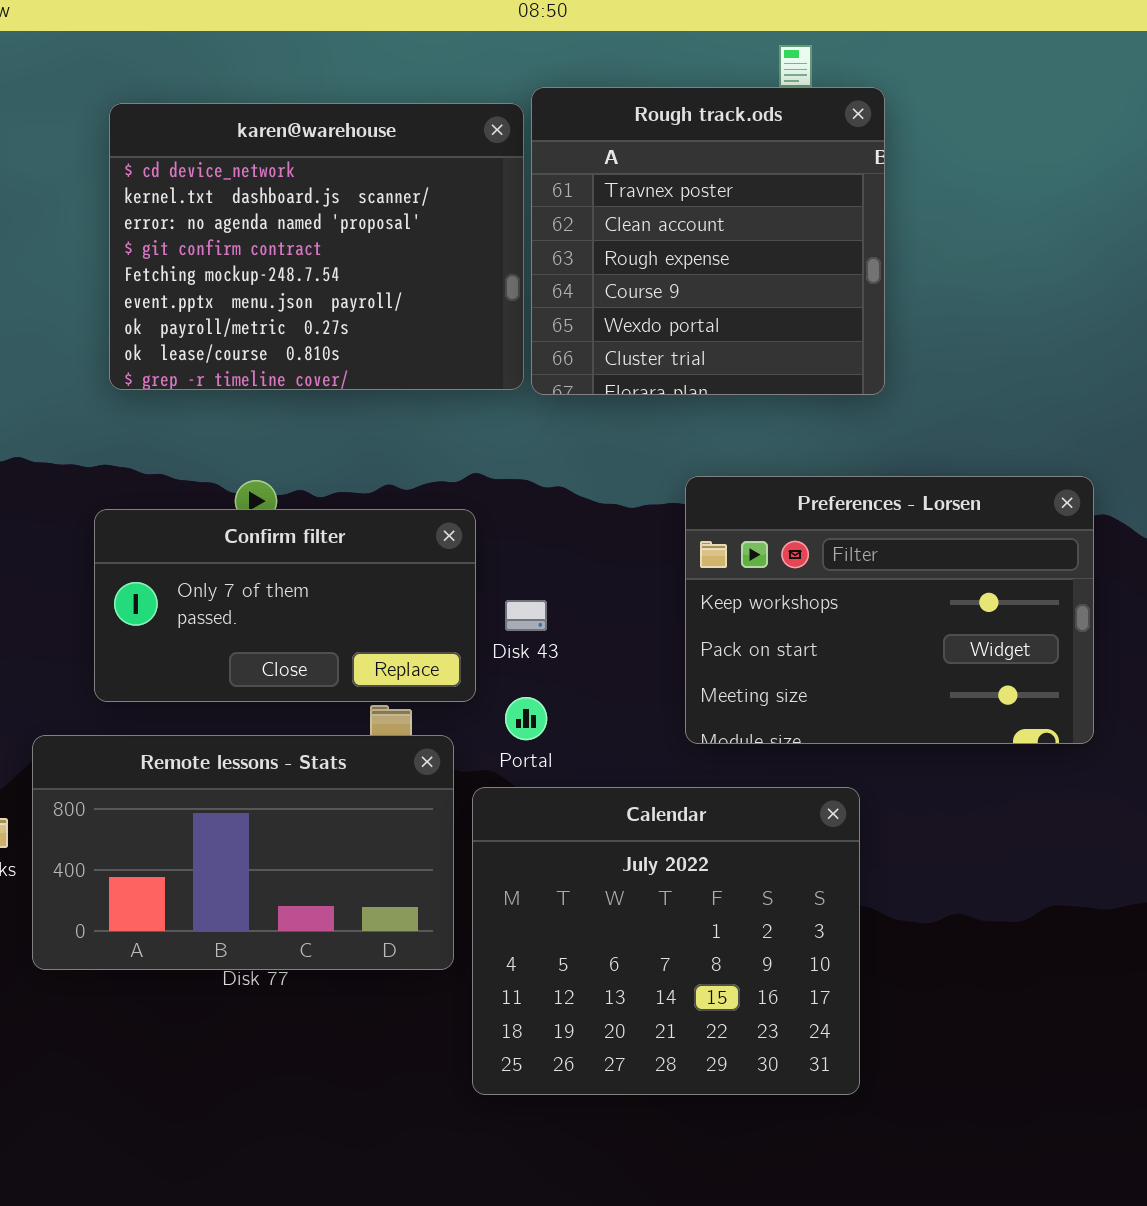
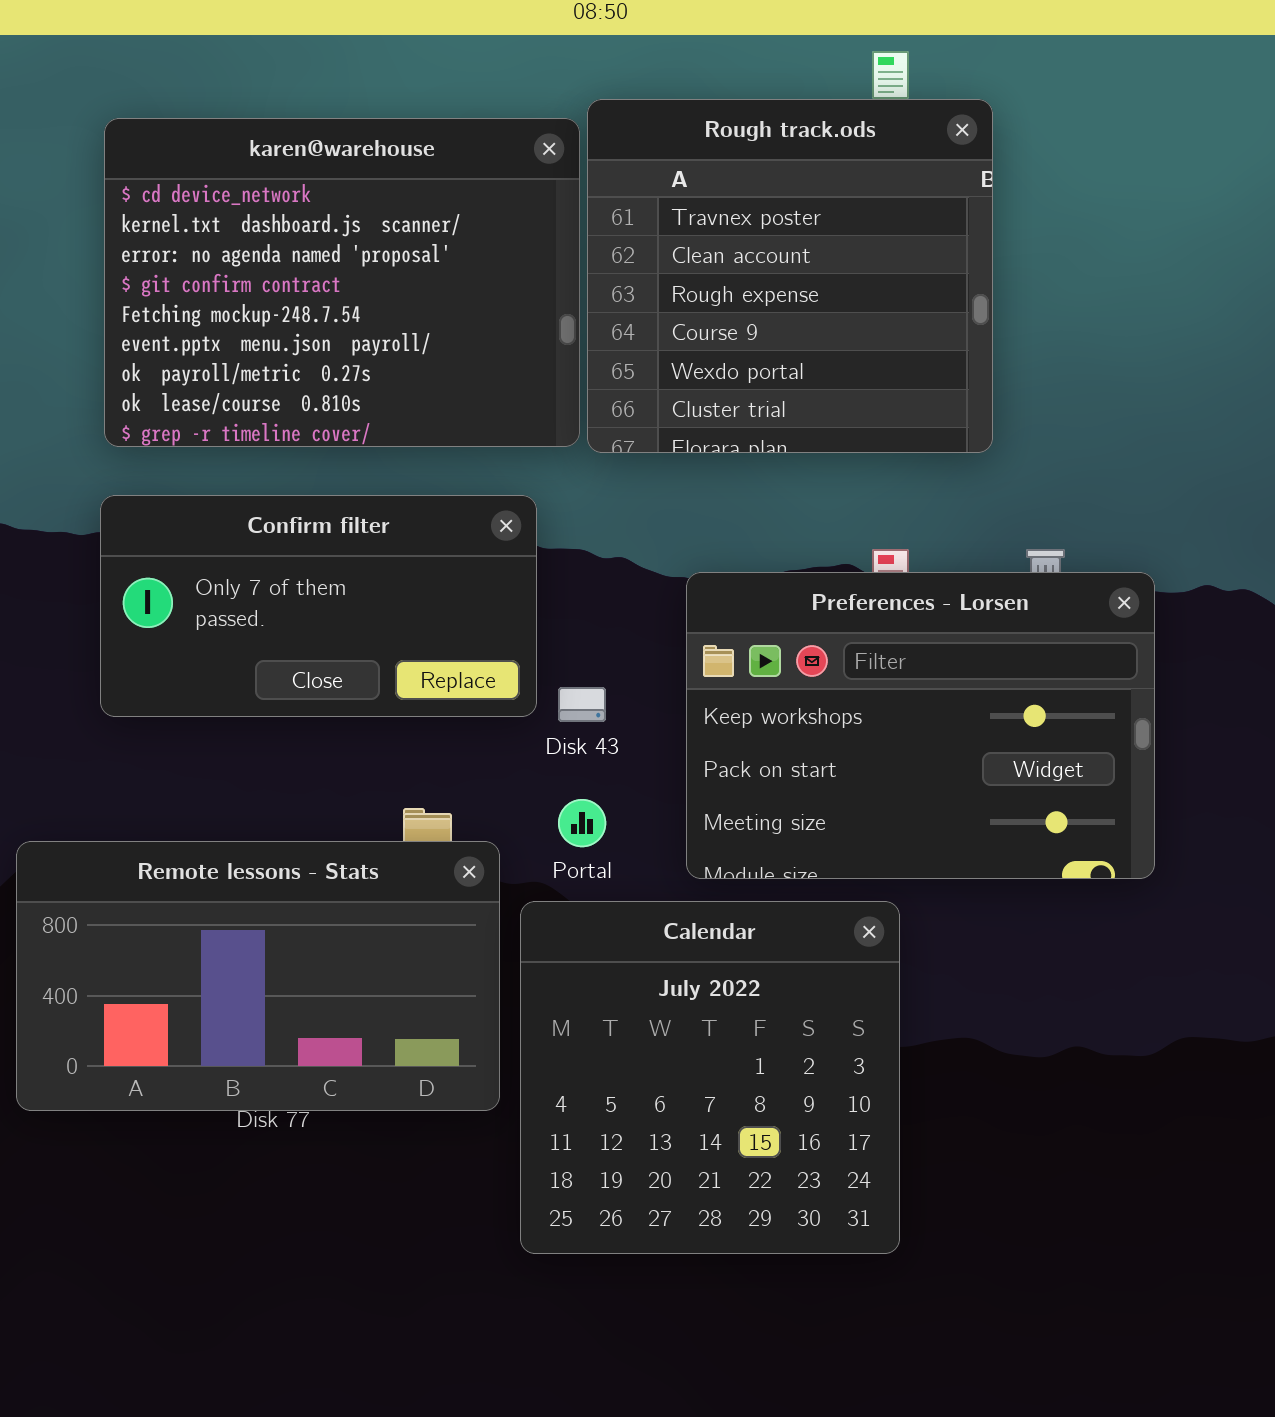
Preferences - Lorsen: [685,476,1094,744] -> [686,572,1155,879], moved
Confirm filter: [94,509,476,702] -> [100,495,537,717], moved
Calendar: [472,787,860,1095] -> [520,901,900,1254], resized

